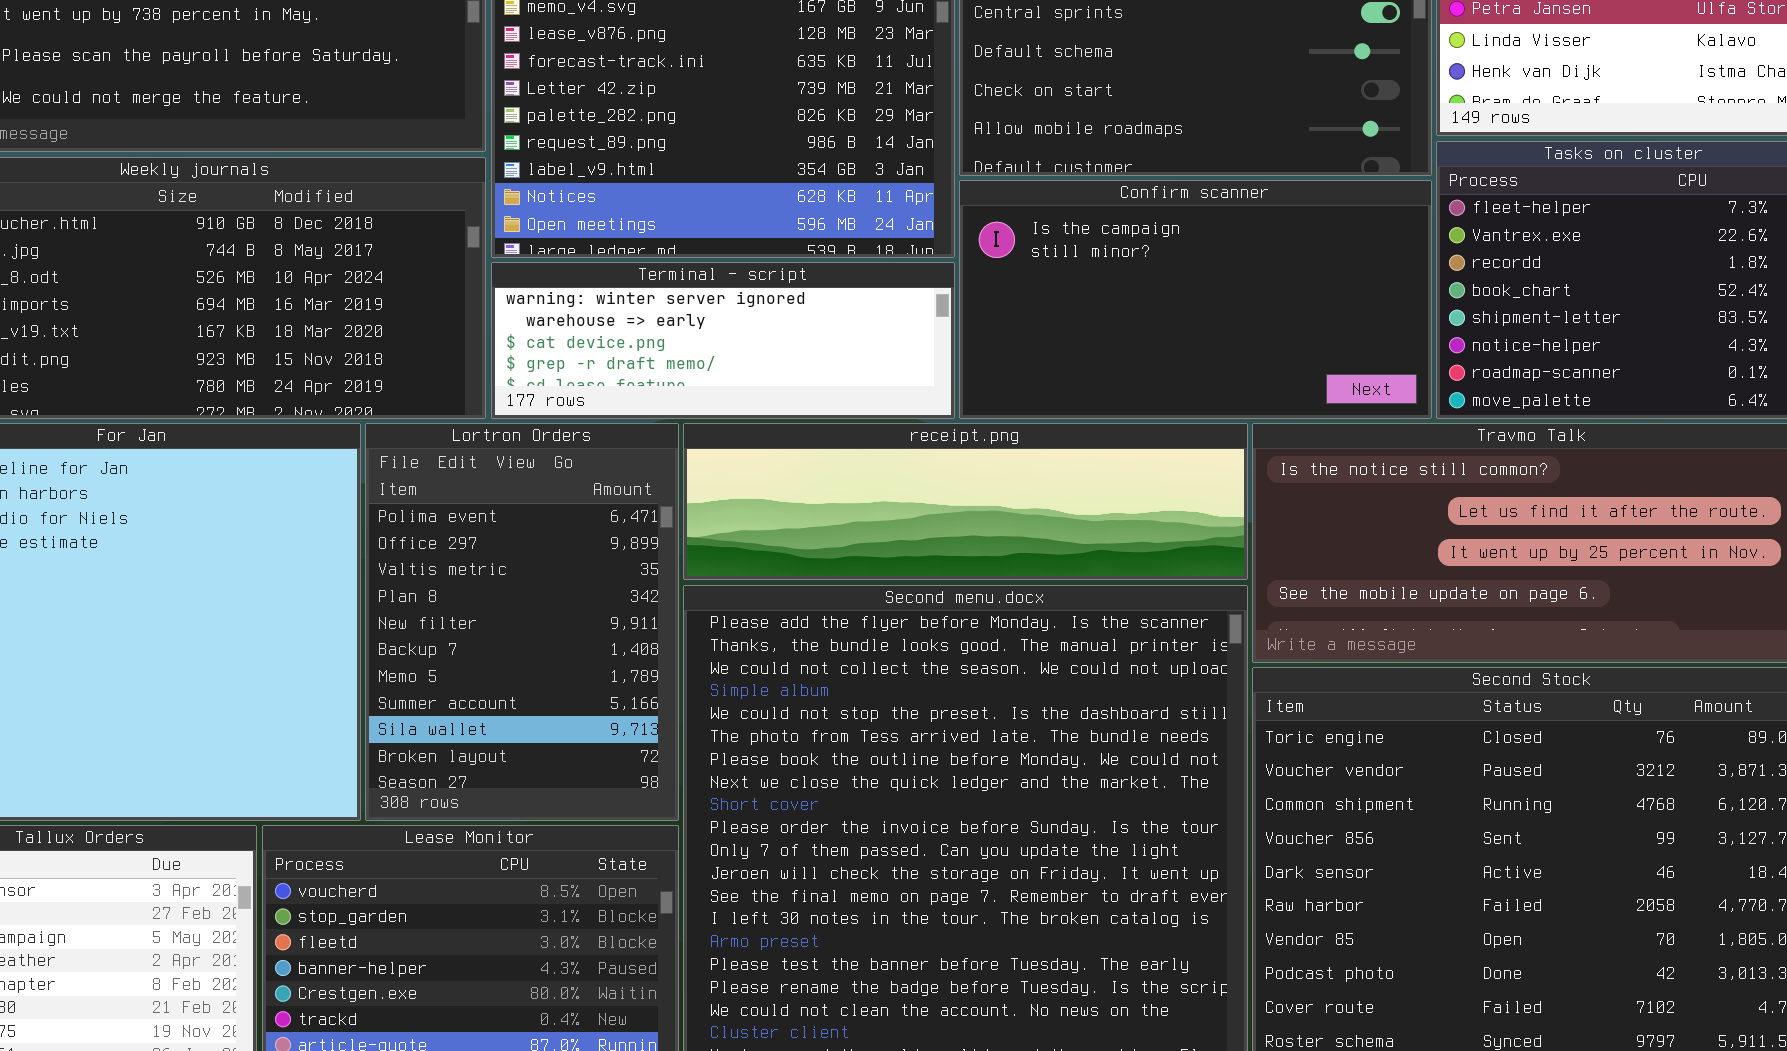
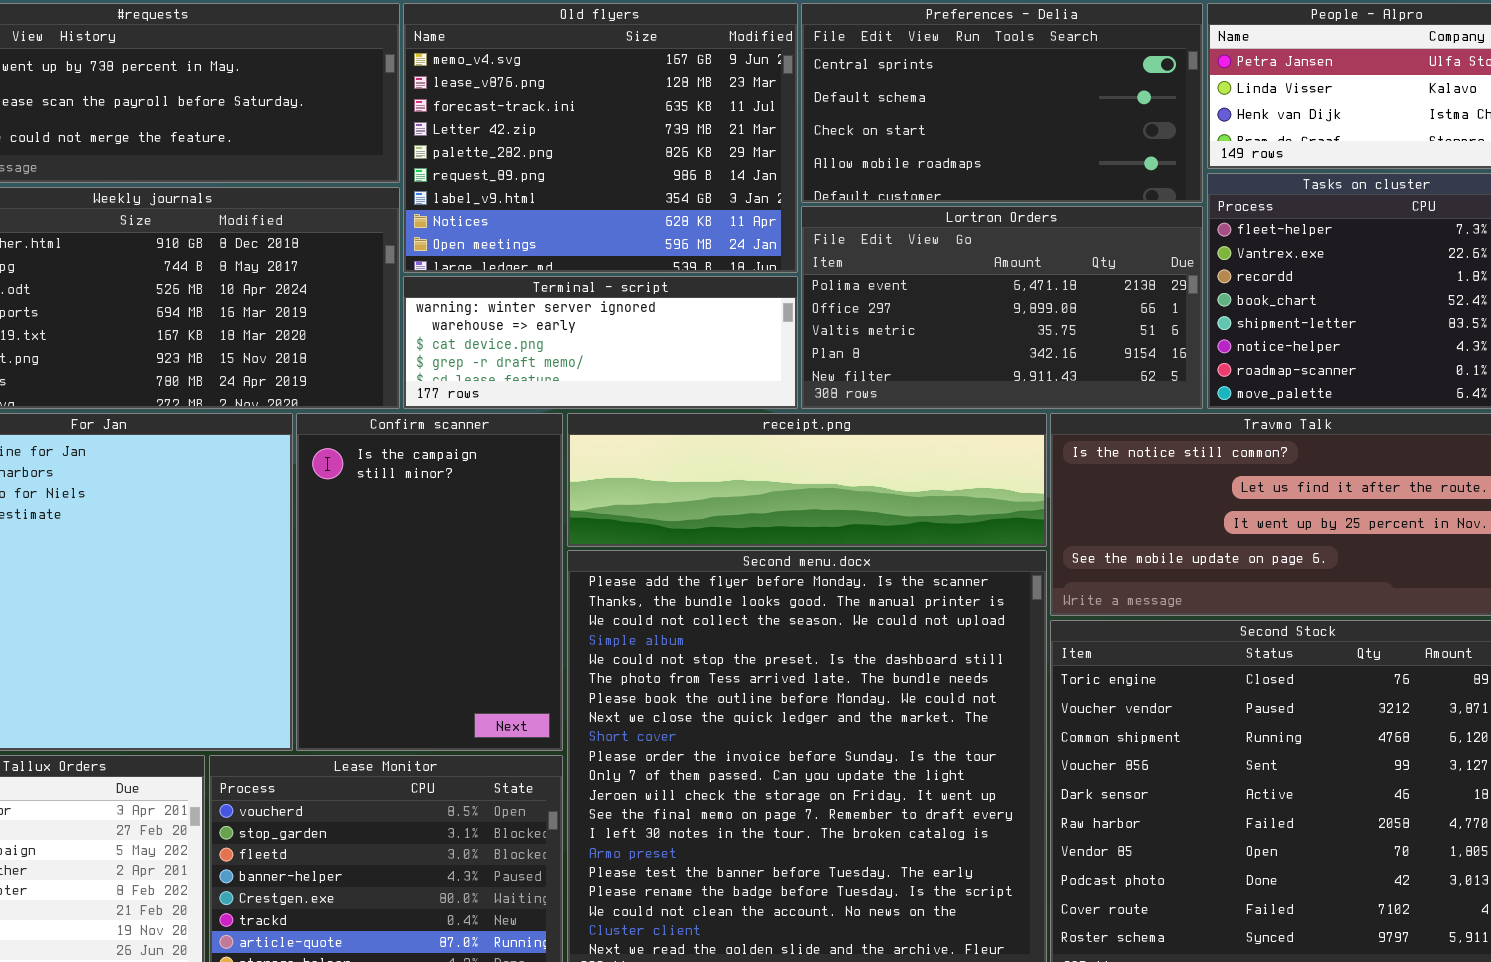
Confirm scanner: [959,180,1432,419] -> [296,413,563,751], moved, resized
Lortron Orders: [365,423,679,821] -> [801,206,1203,409], moved, resized

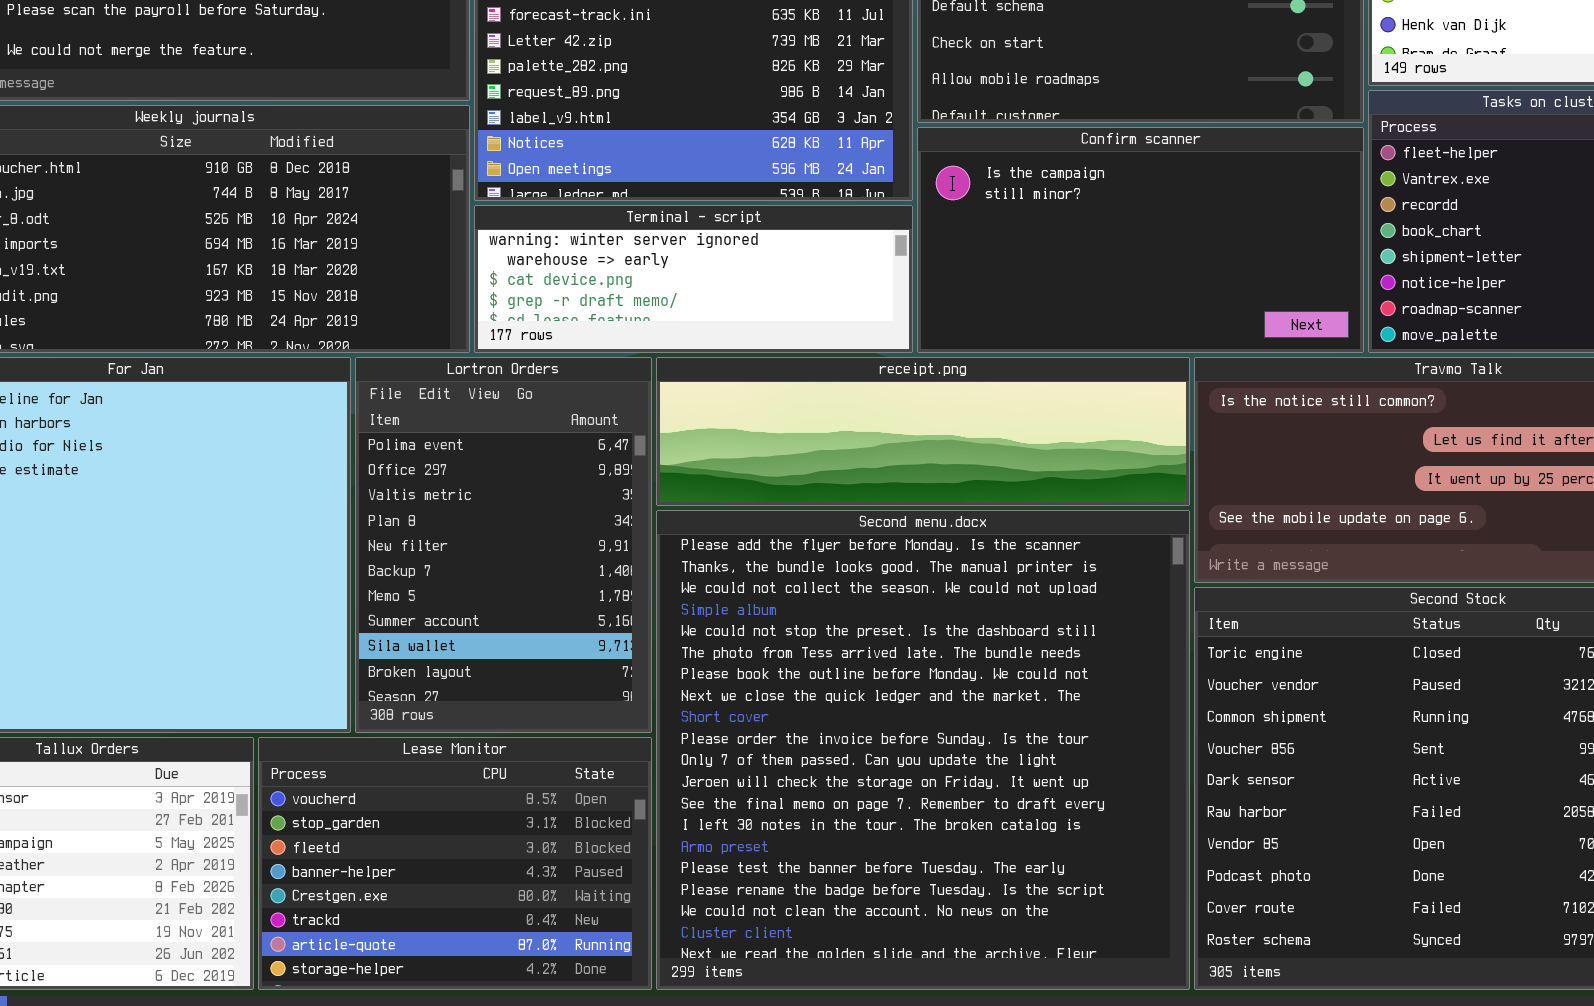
Lortron Orders: [801,206,1203,409] -> [355,357,652,733], moved, resized
Confirm scanner: [296,413,563,751] -> [917,127,1364,353], moved, resized

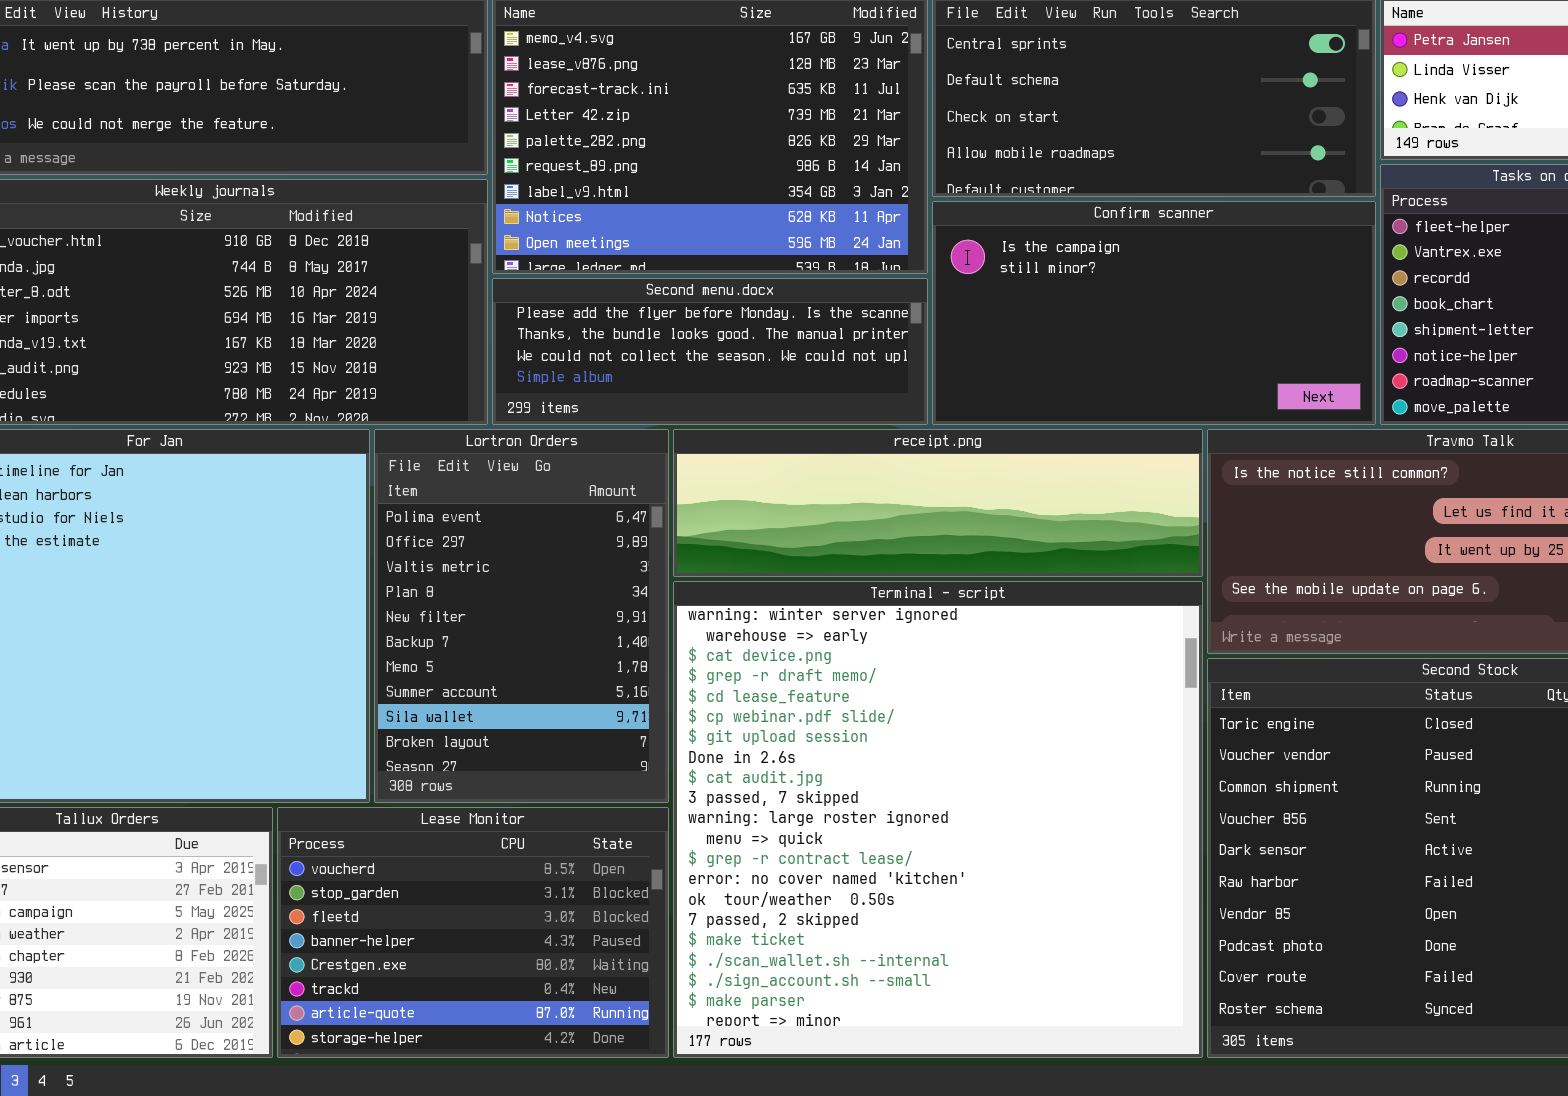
Terminal - script: [474,205,913,353] -> [673,581,1203,1058], moved, resized
Second menu.docx: [656,510,1190,990] -> [492,278,928,425], moved, resized

